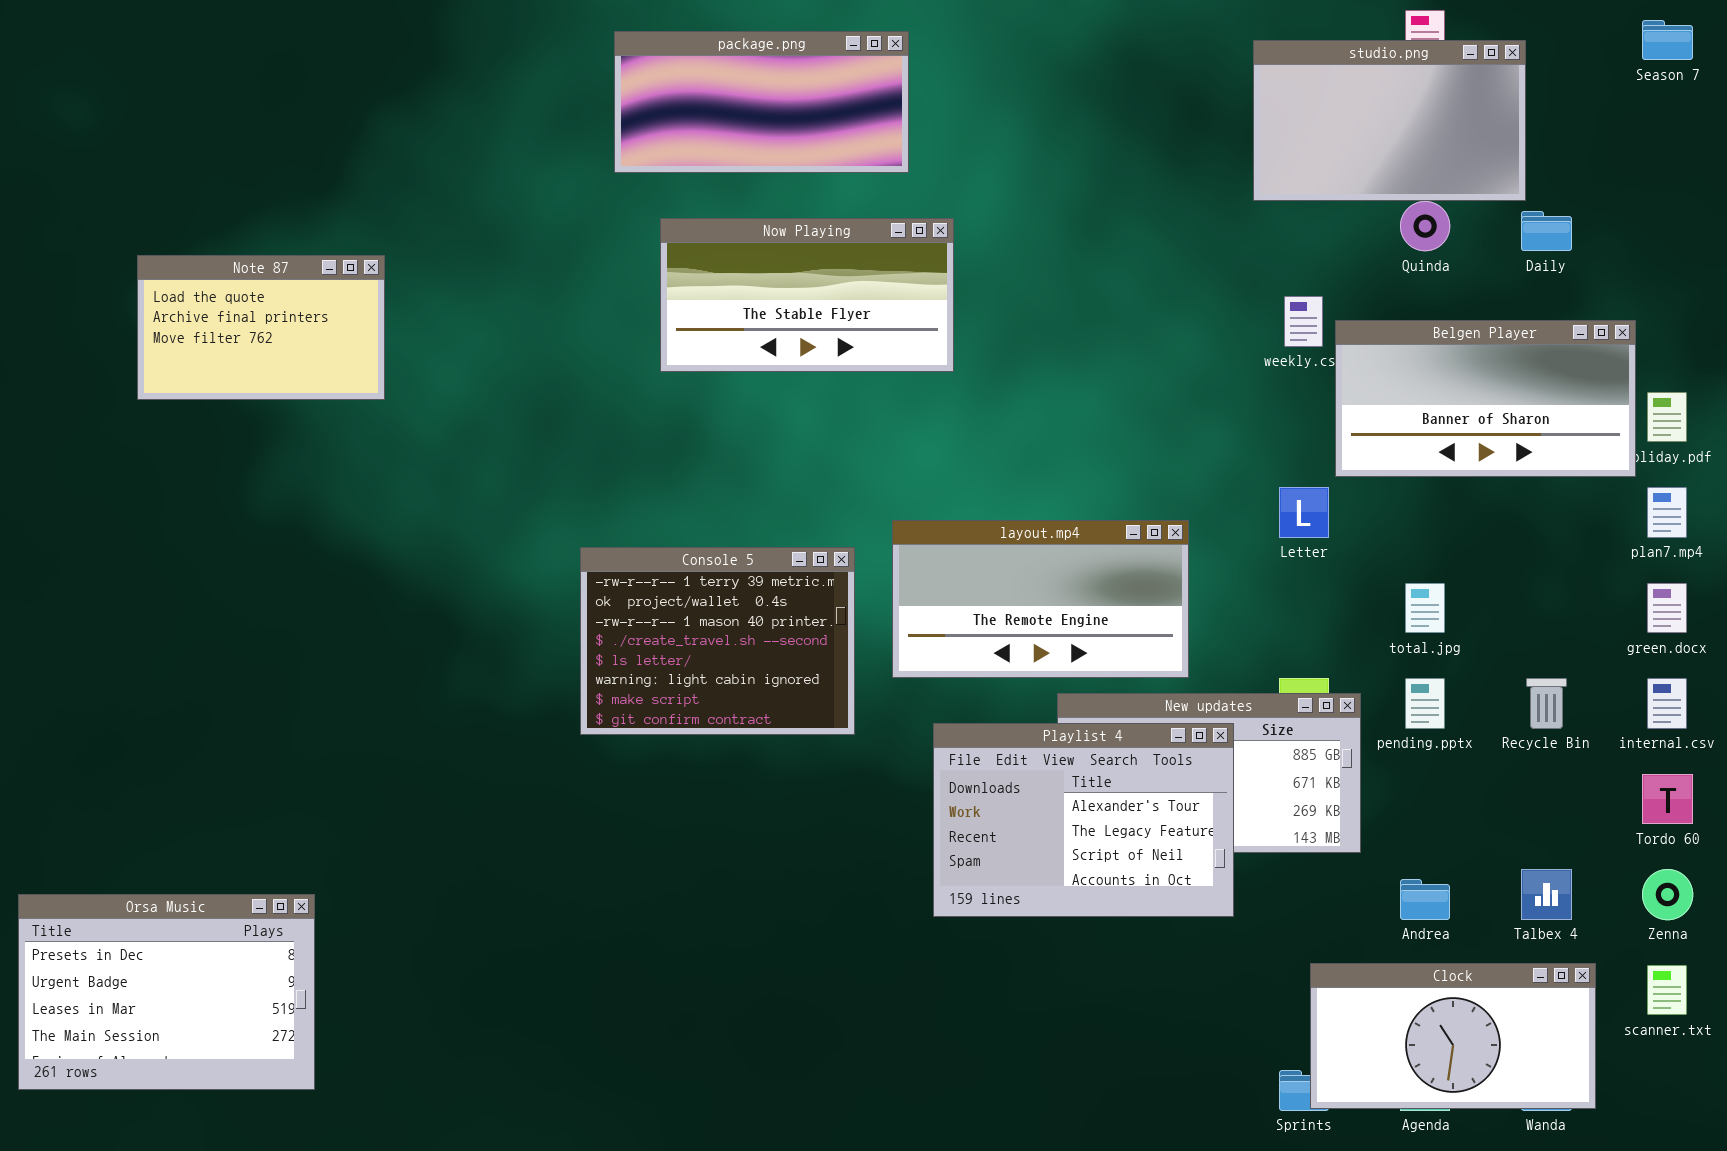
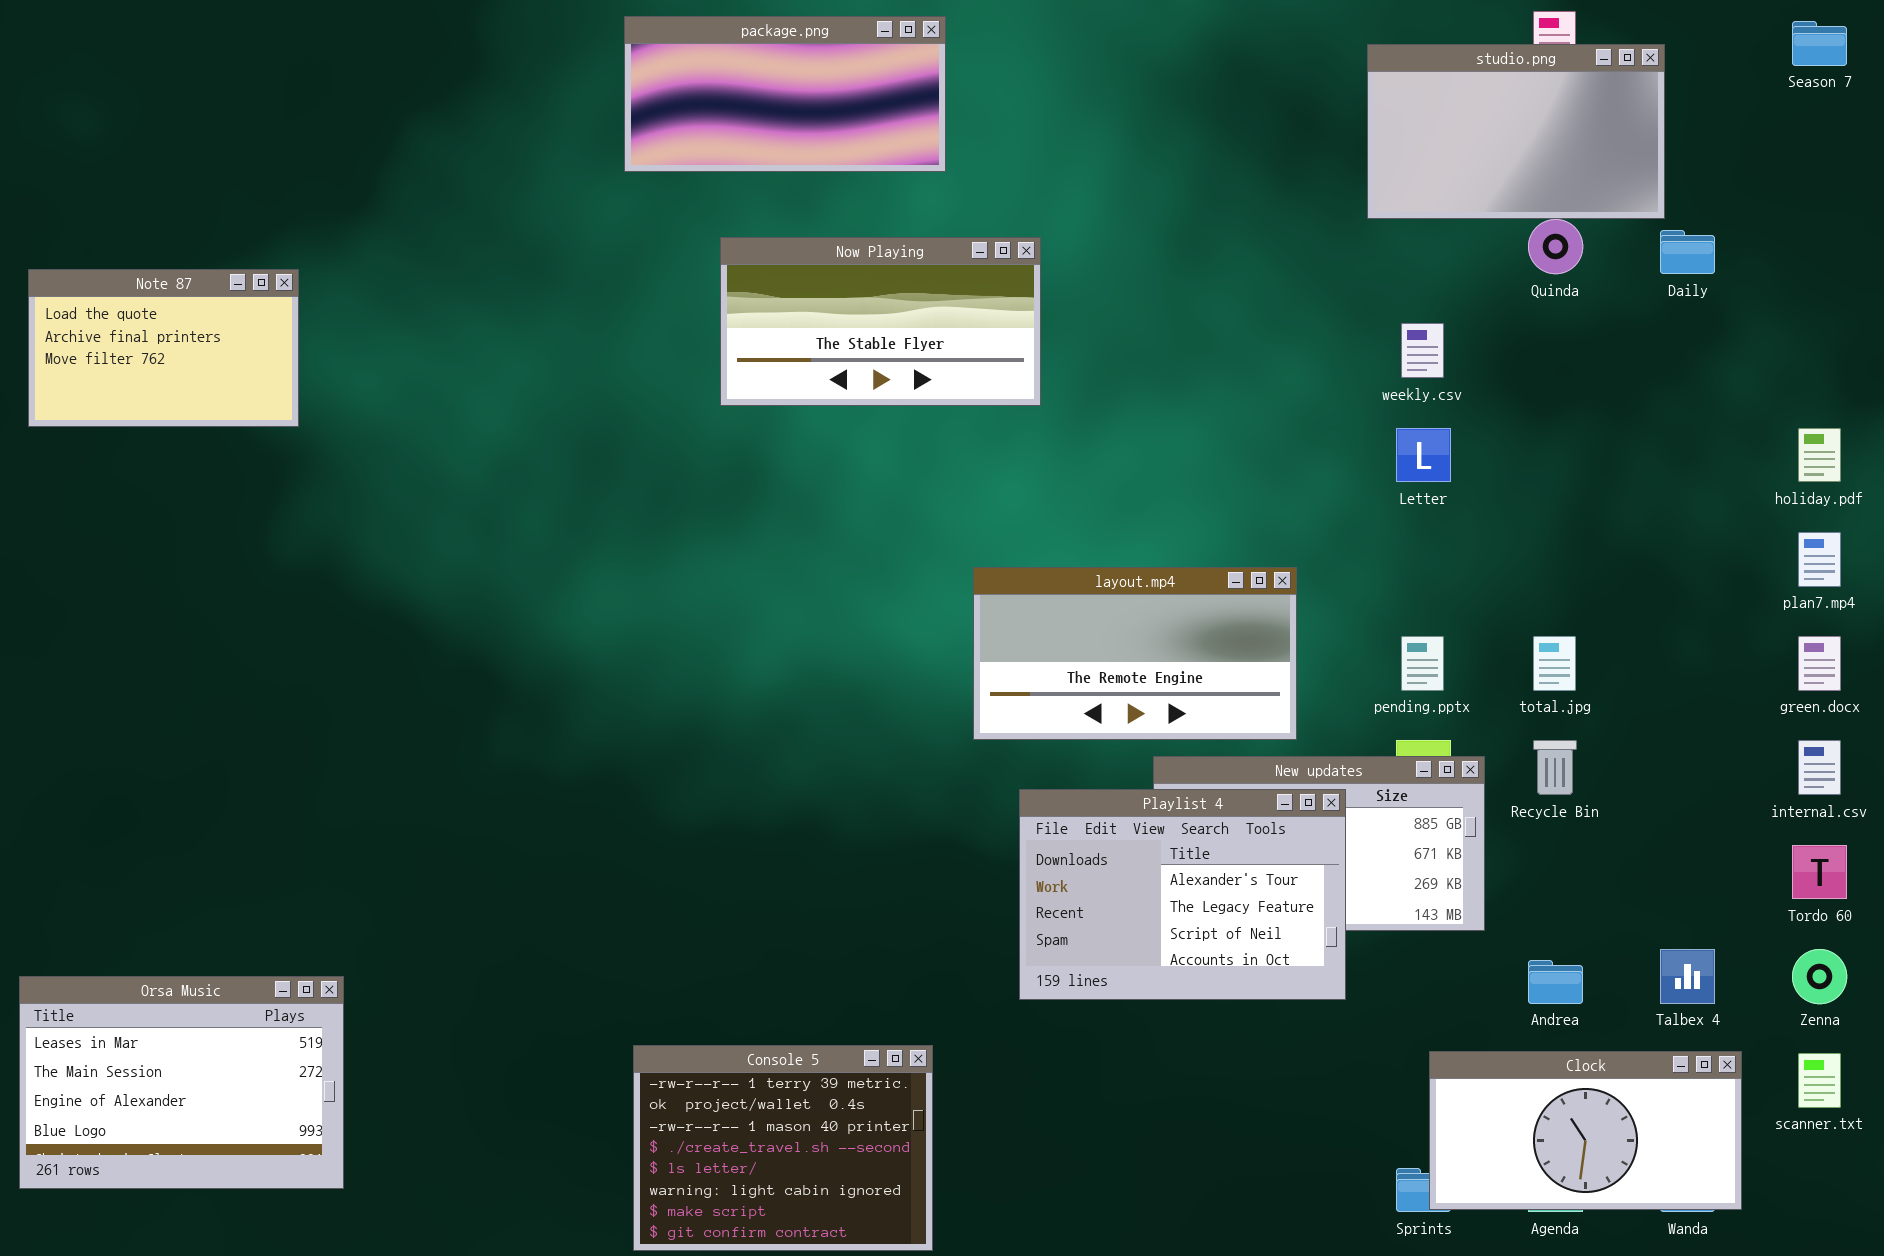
package.png: [614,31,909,173] -> [624,16,946,172], moved
Note 87: [137,255,385,400] -> [28,269,299,427], moved
Belgen Player: [1335,320,1636,477] -> none, closed
Letter: [1279,487,1329,538] -> [1396,428,1451,482], moved
Console 5: [580,547,855,735] -> [633,1045,933,1251], moved
pending.pptx: [1405,678,1445,729] -> [1401,636,1444,691], moved
Recycle Bin: [1526,678,1567,729] -> [1533,740,1577,795], moved
Orsa Music: [18,894,315,1090] -> [19,976,344,1189], scrolled down 2 rows

